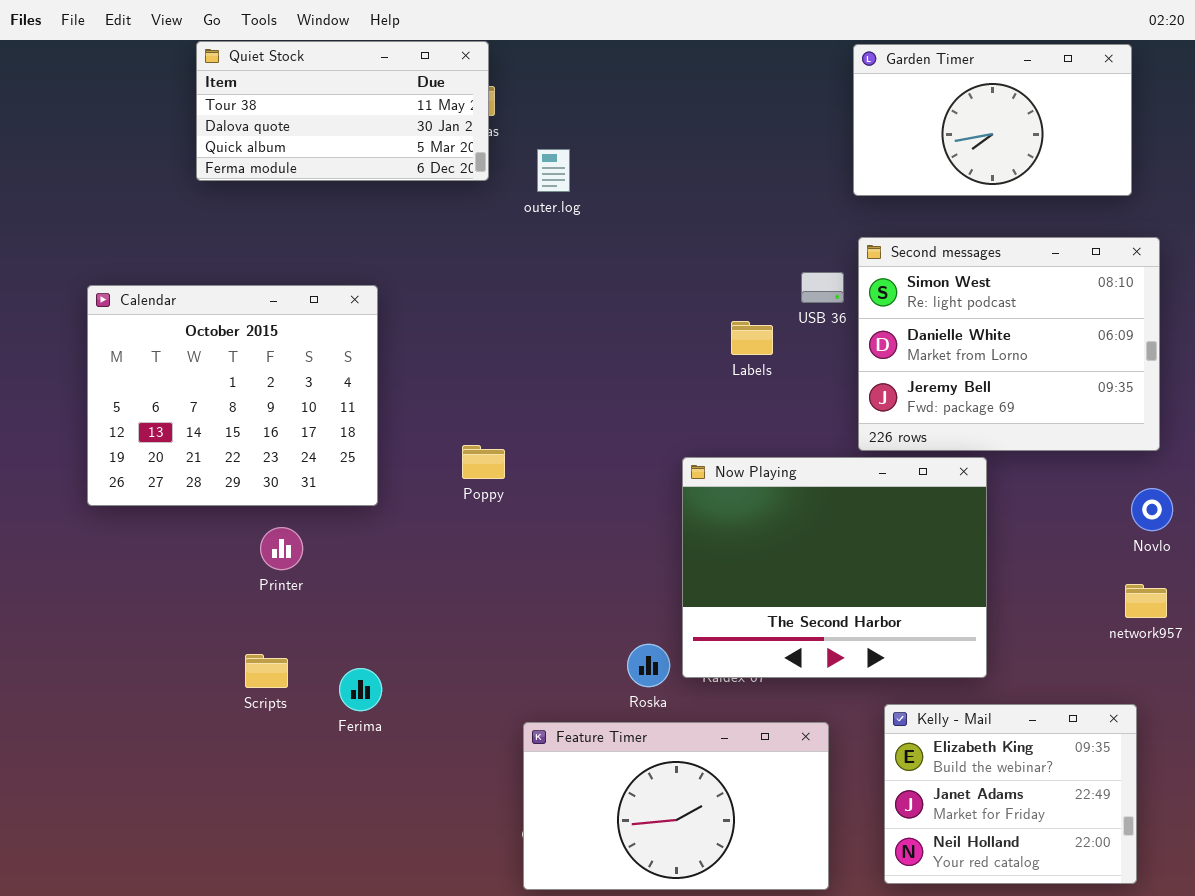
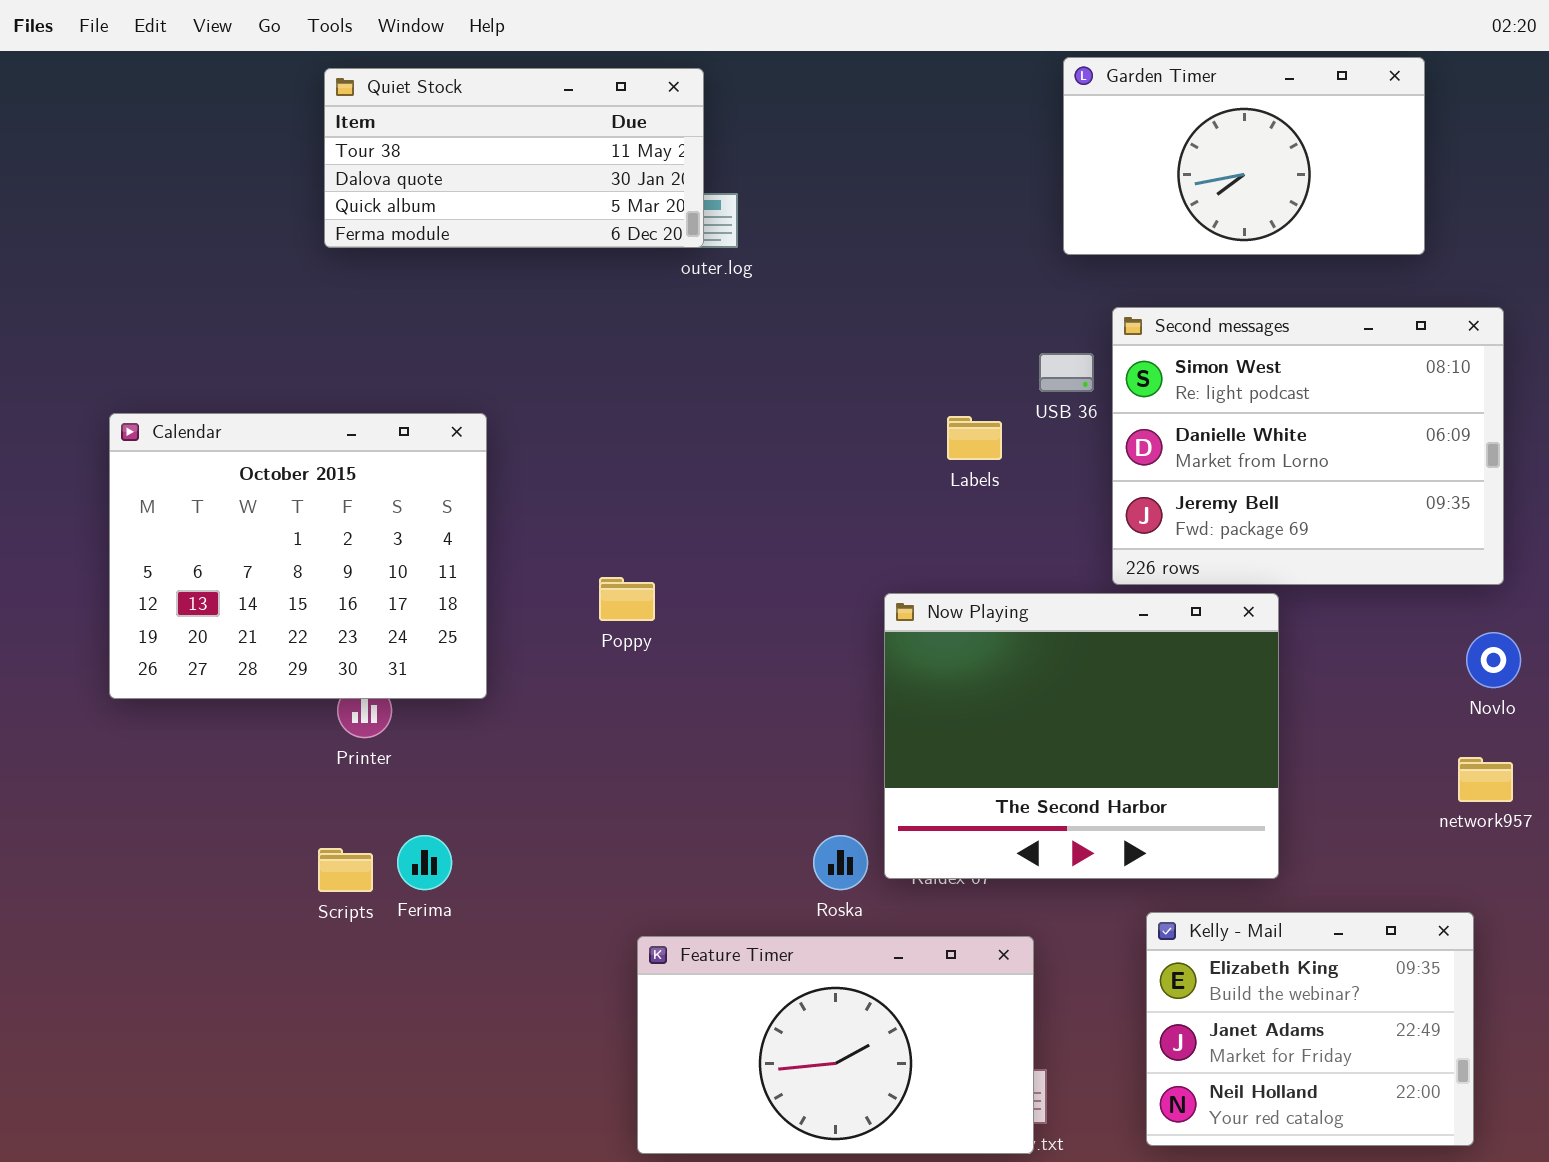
Quiet Stock: [196,41,489,181] -> [324,68,704,248], moved
Garden Timer: [853,44,1132,196] -> [1063,57,1425,255], moved
Calendar: [87,285,378,506] -> [109,413,487,699], moved
Ferima: [339,668,382,711] -> [397,835,452,890], moved
Feature Timer: [523,722,829,890] -> [637,936,1034,1154], moved

